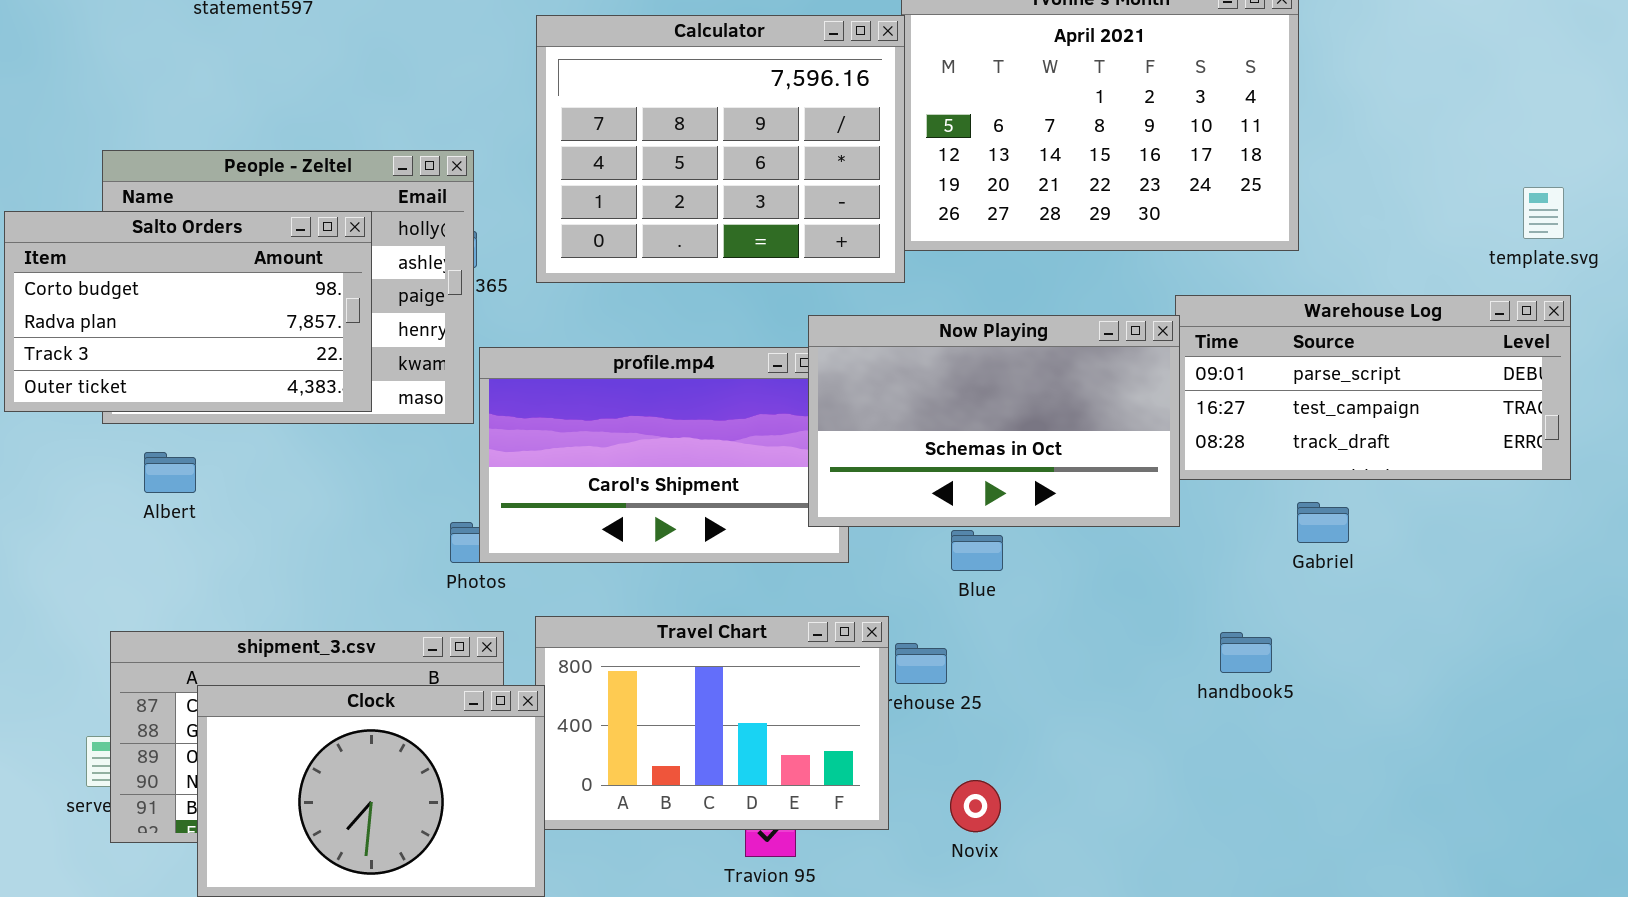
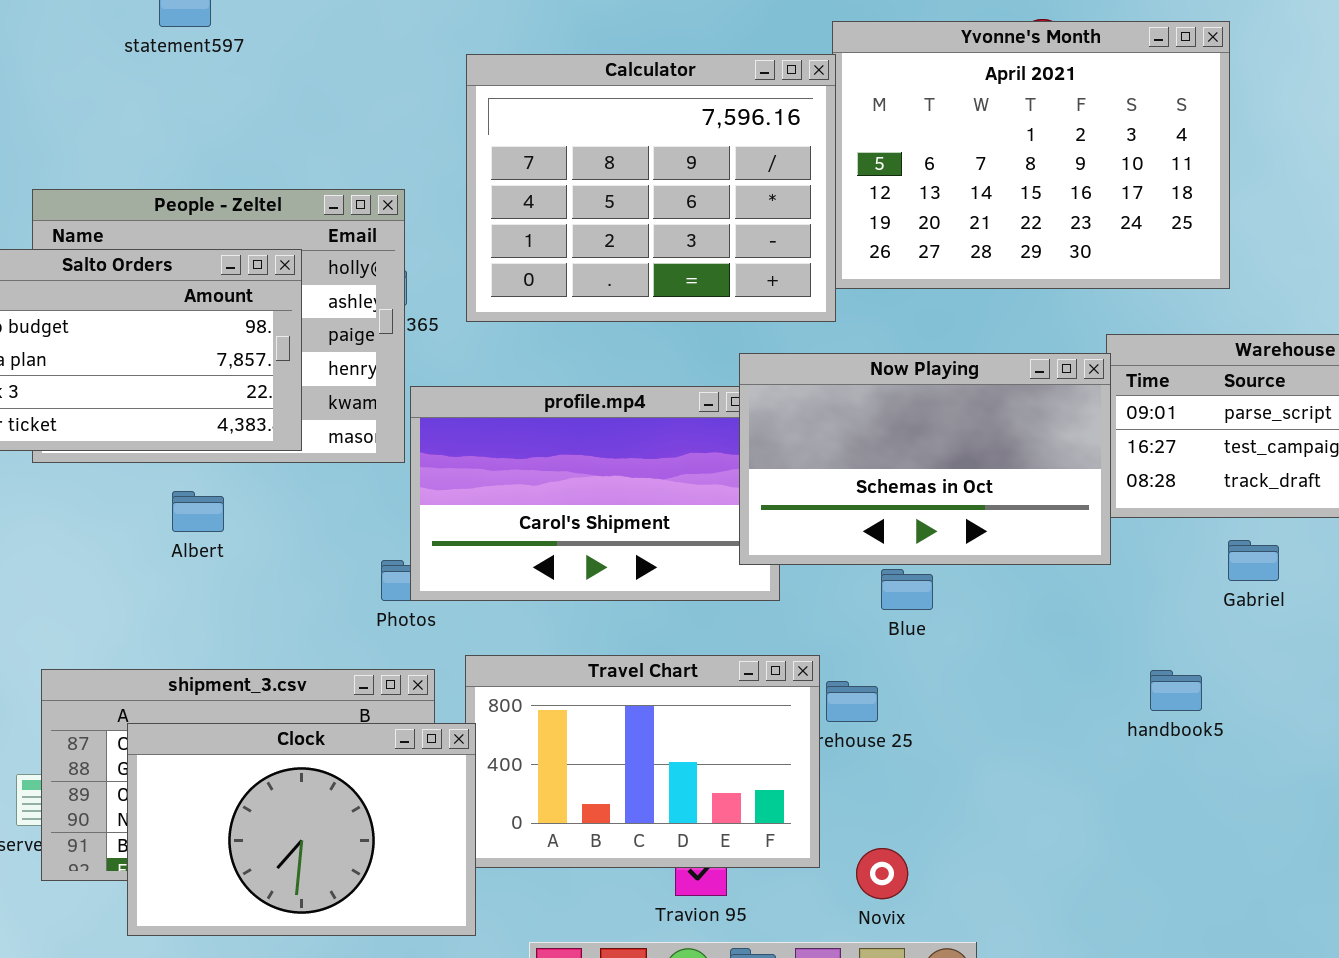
Albert: [144,452,196,493] -> [172,491,224,532], moved
Novix: [950,780,1001,832] -> [856,848,908,899], moved

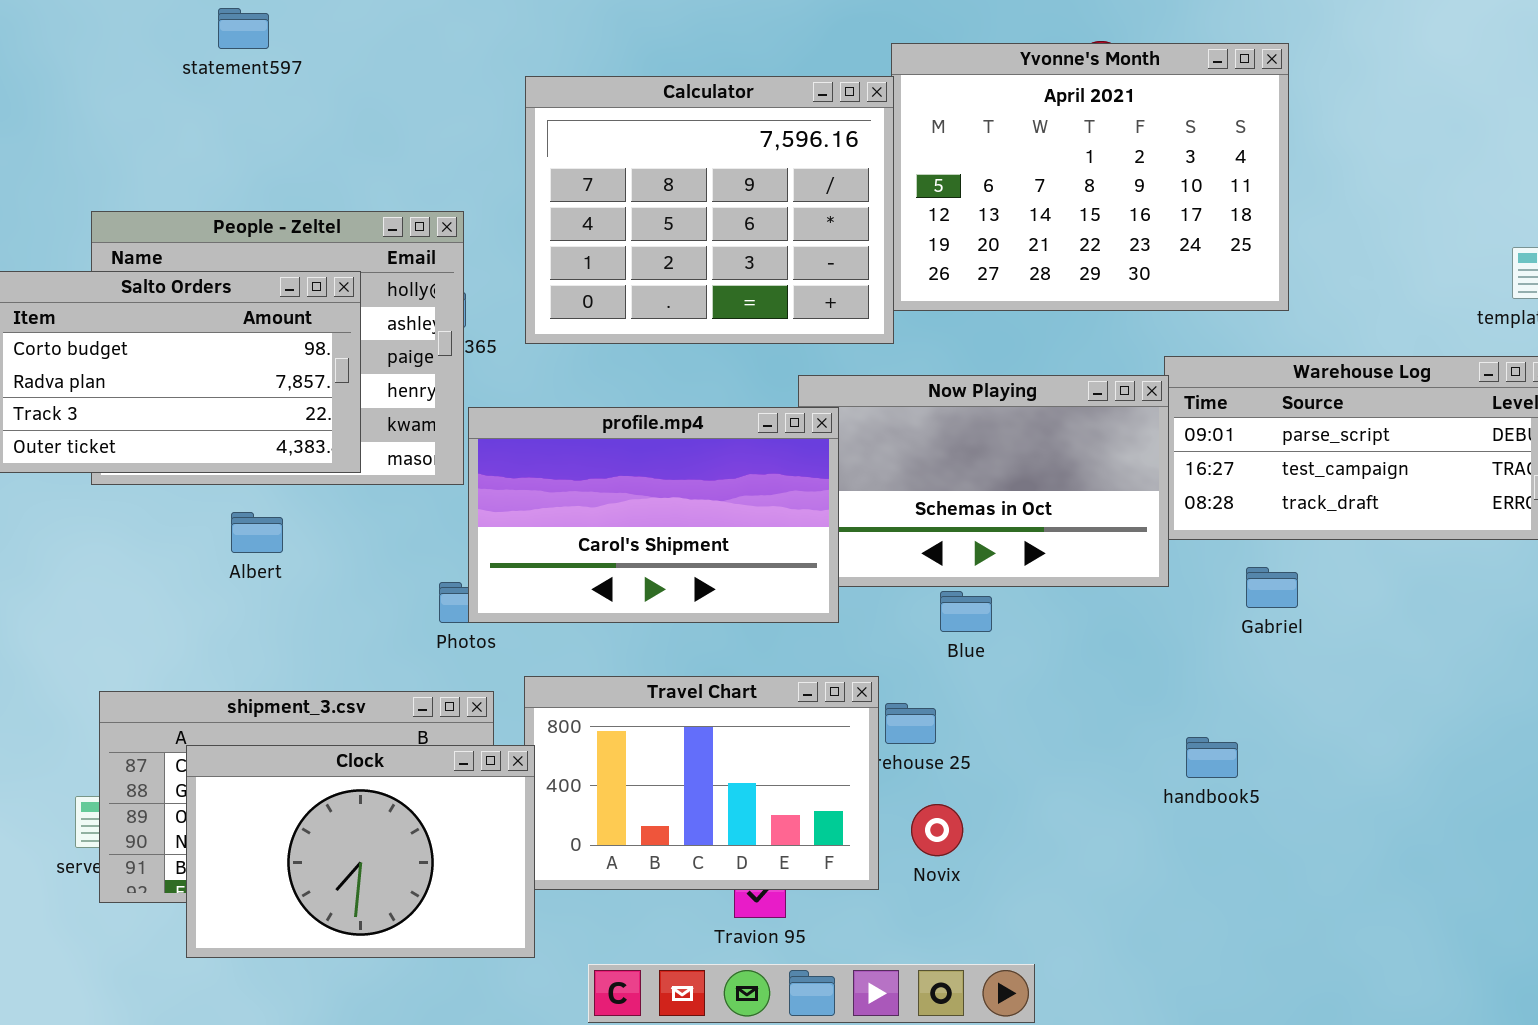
profile.mp4: [410,386,780,601] -> [468,407,839,623], raised
Gabriel: [1228,540,1279,581] -> [1246,567,1298,608], moved
handbook5: [1150,670,1202,711] -> [1186,737,1238,778], moved
Novix: [856,848,908,899] -> [911,804,963,856], moved

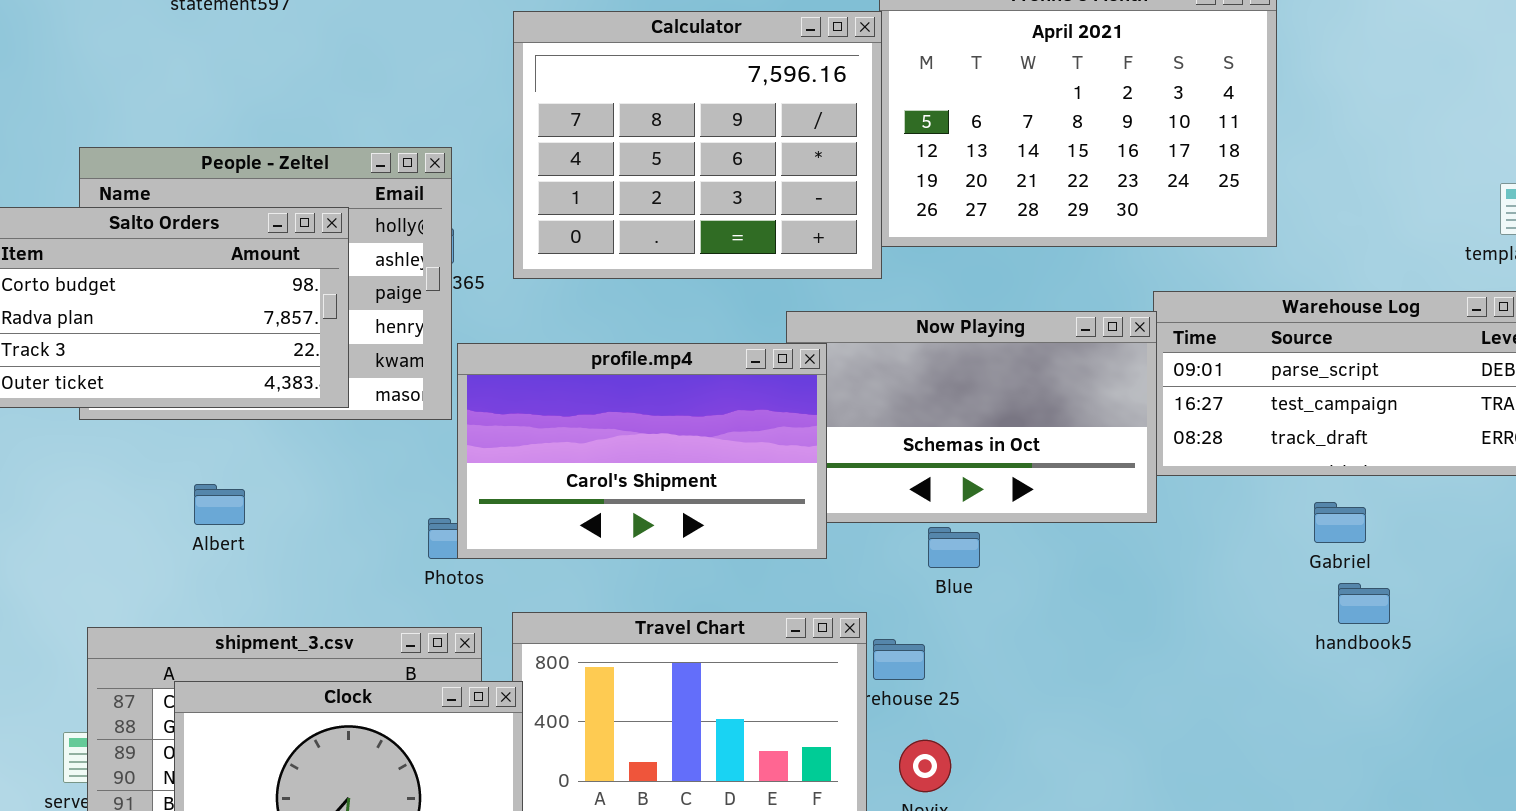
Albert: [231,512,283,553] -> [194,484,245,525], moved
Gabriel: [1246,567,1298,608] -> [1314,502,1366,543], moved
handbook5: [1186,737,1238,778] -> [1338,583,1390,624], moved

